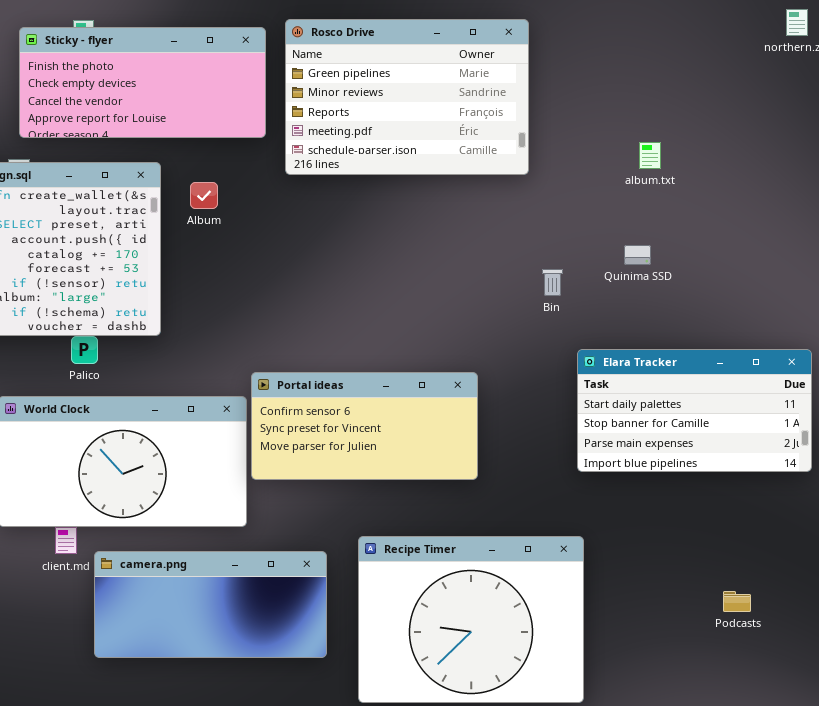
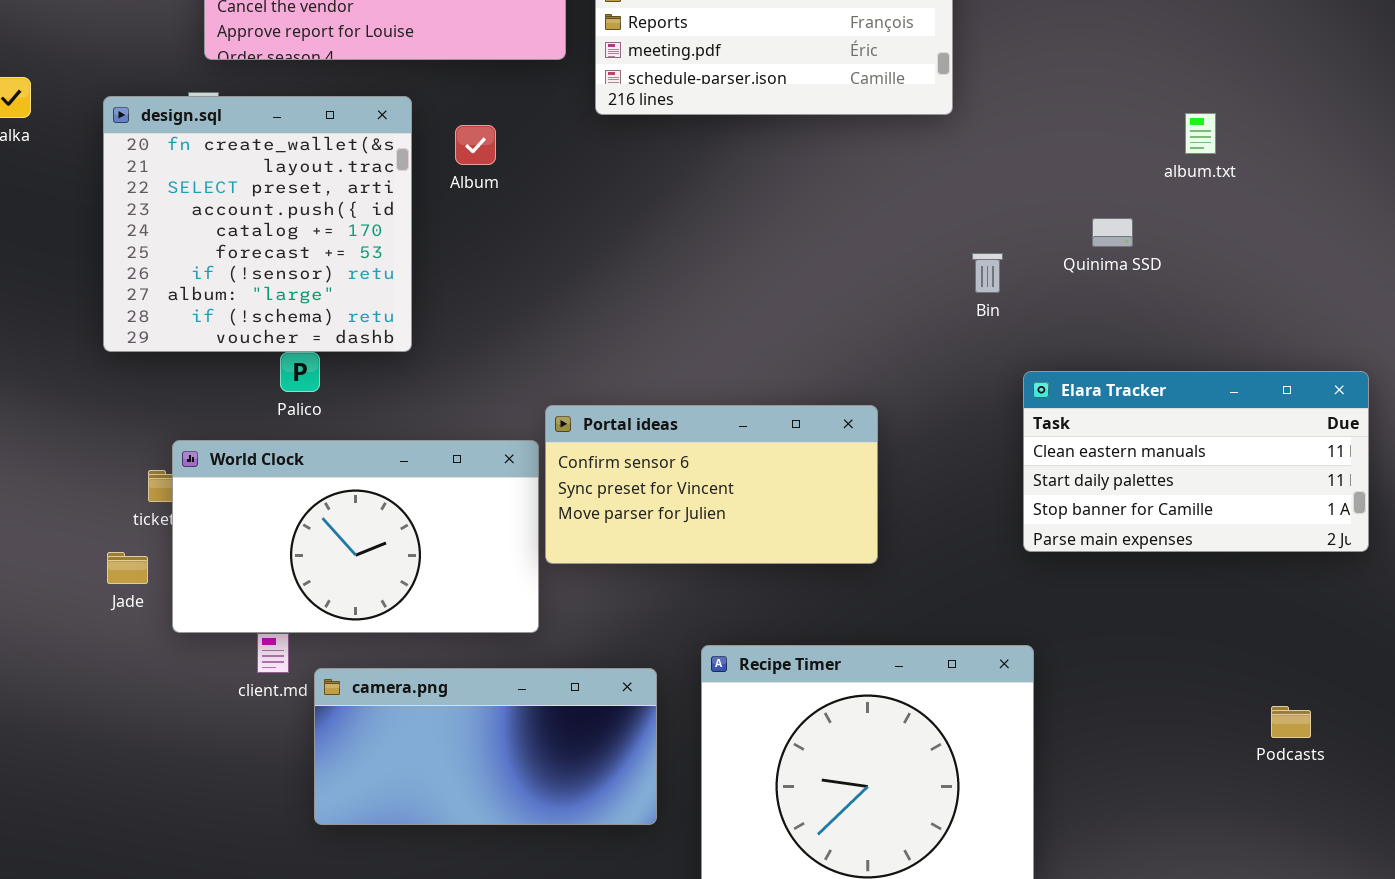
album.txt: [639,142,661,169] -> [1185,113,1216,154], moved
Elara Tracker: [577,349,812,472] -> [1023,371,1369,552], scrolled up 1 row
Podcasts: [723,591,751,612] -> [1271,706,1311,738], moved

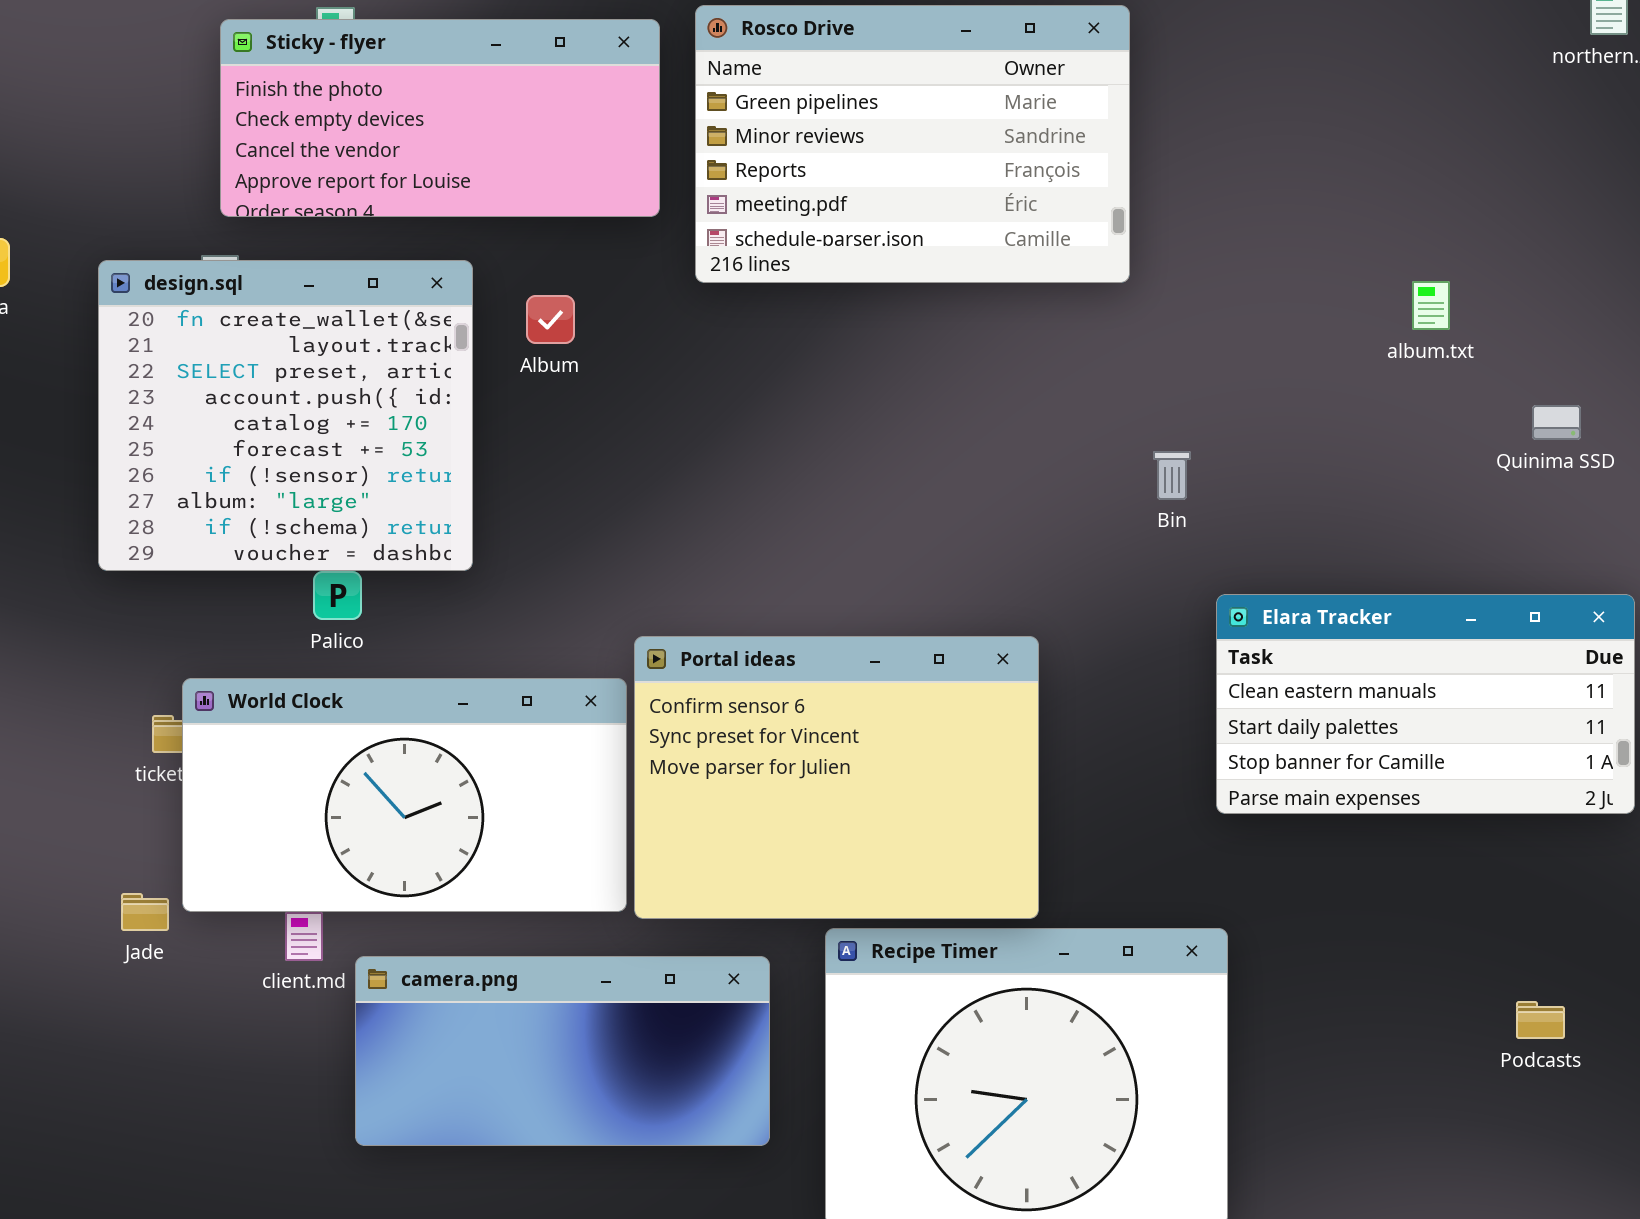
Quinima SSD: [1092,218,1133,247] -> [1532,405,1581,440], moved
Portal ideas: [545,405,878,564] -> [634,636,1039,919], resized
Jade: [107,552,148,584] -> [121,893,169,931], moved

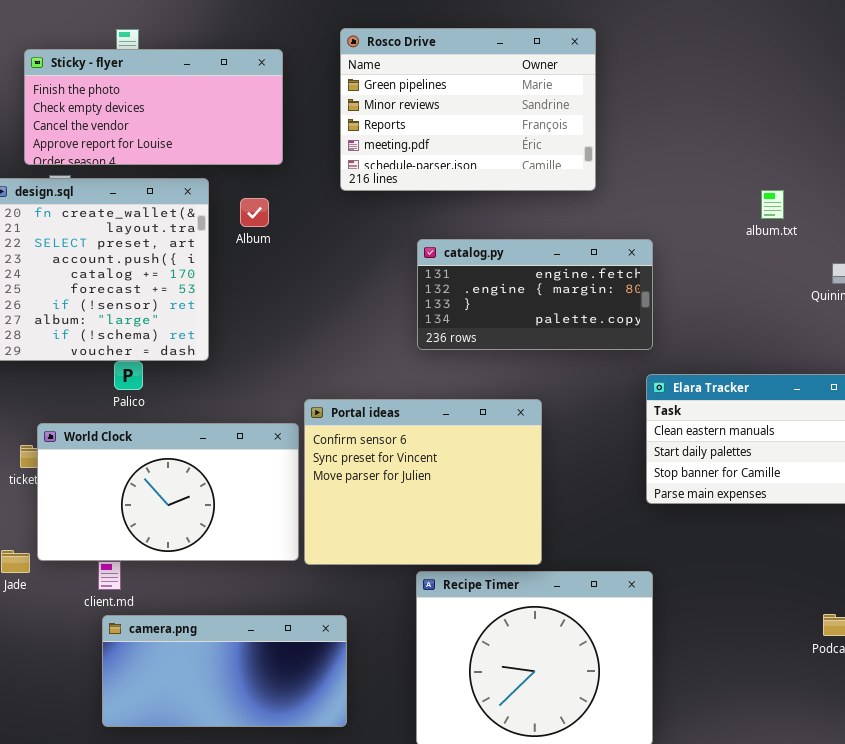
Sticky - flyer: [220,19,660,217] -> [24,49,283,165], moved
catalog.py: none -> [417,239,653,350], opened
camera.png: [355,956,770,1146] -> [102,615,347,727], moved

